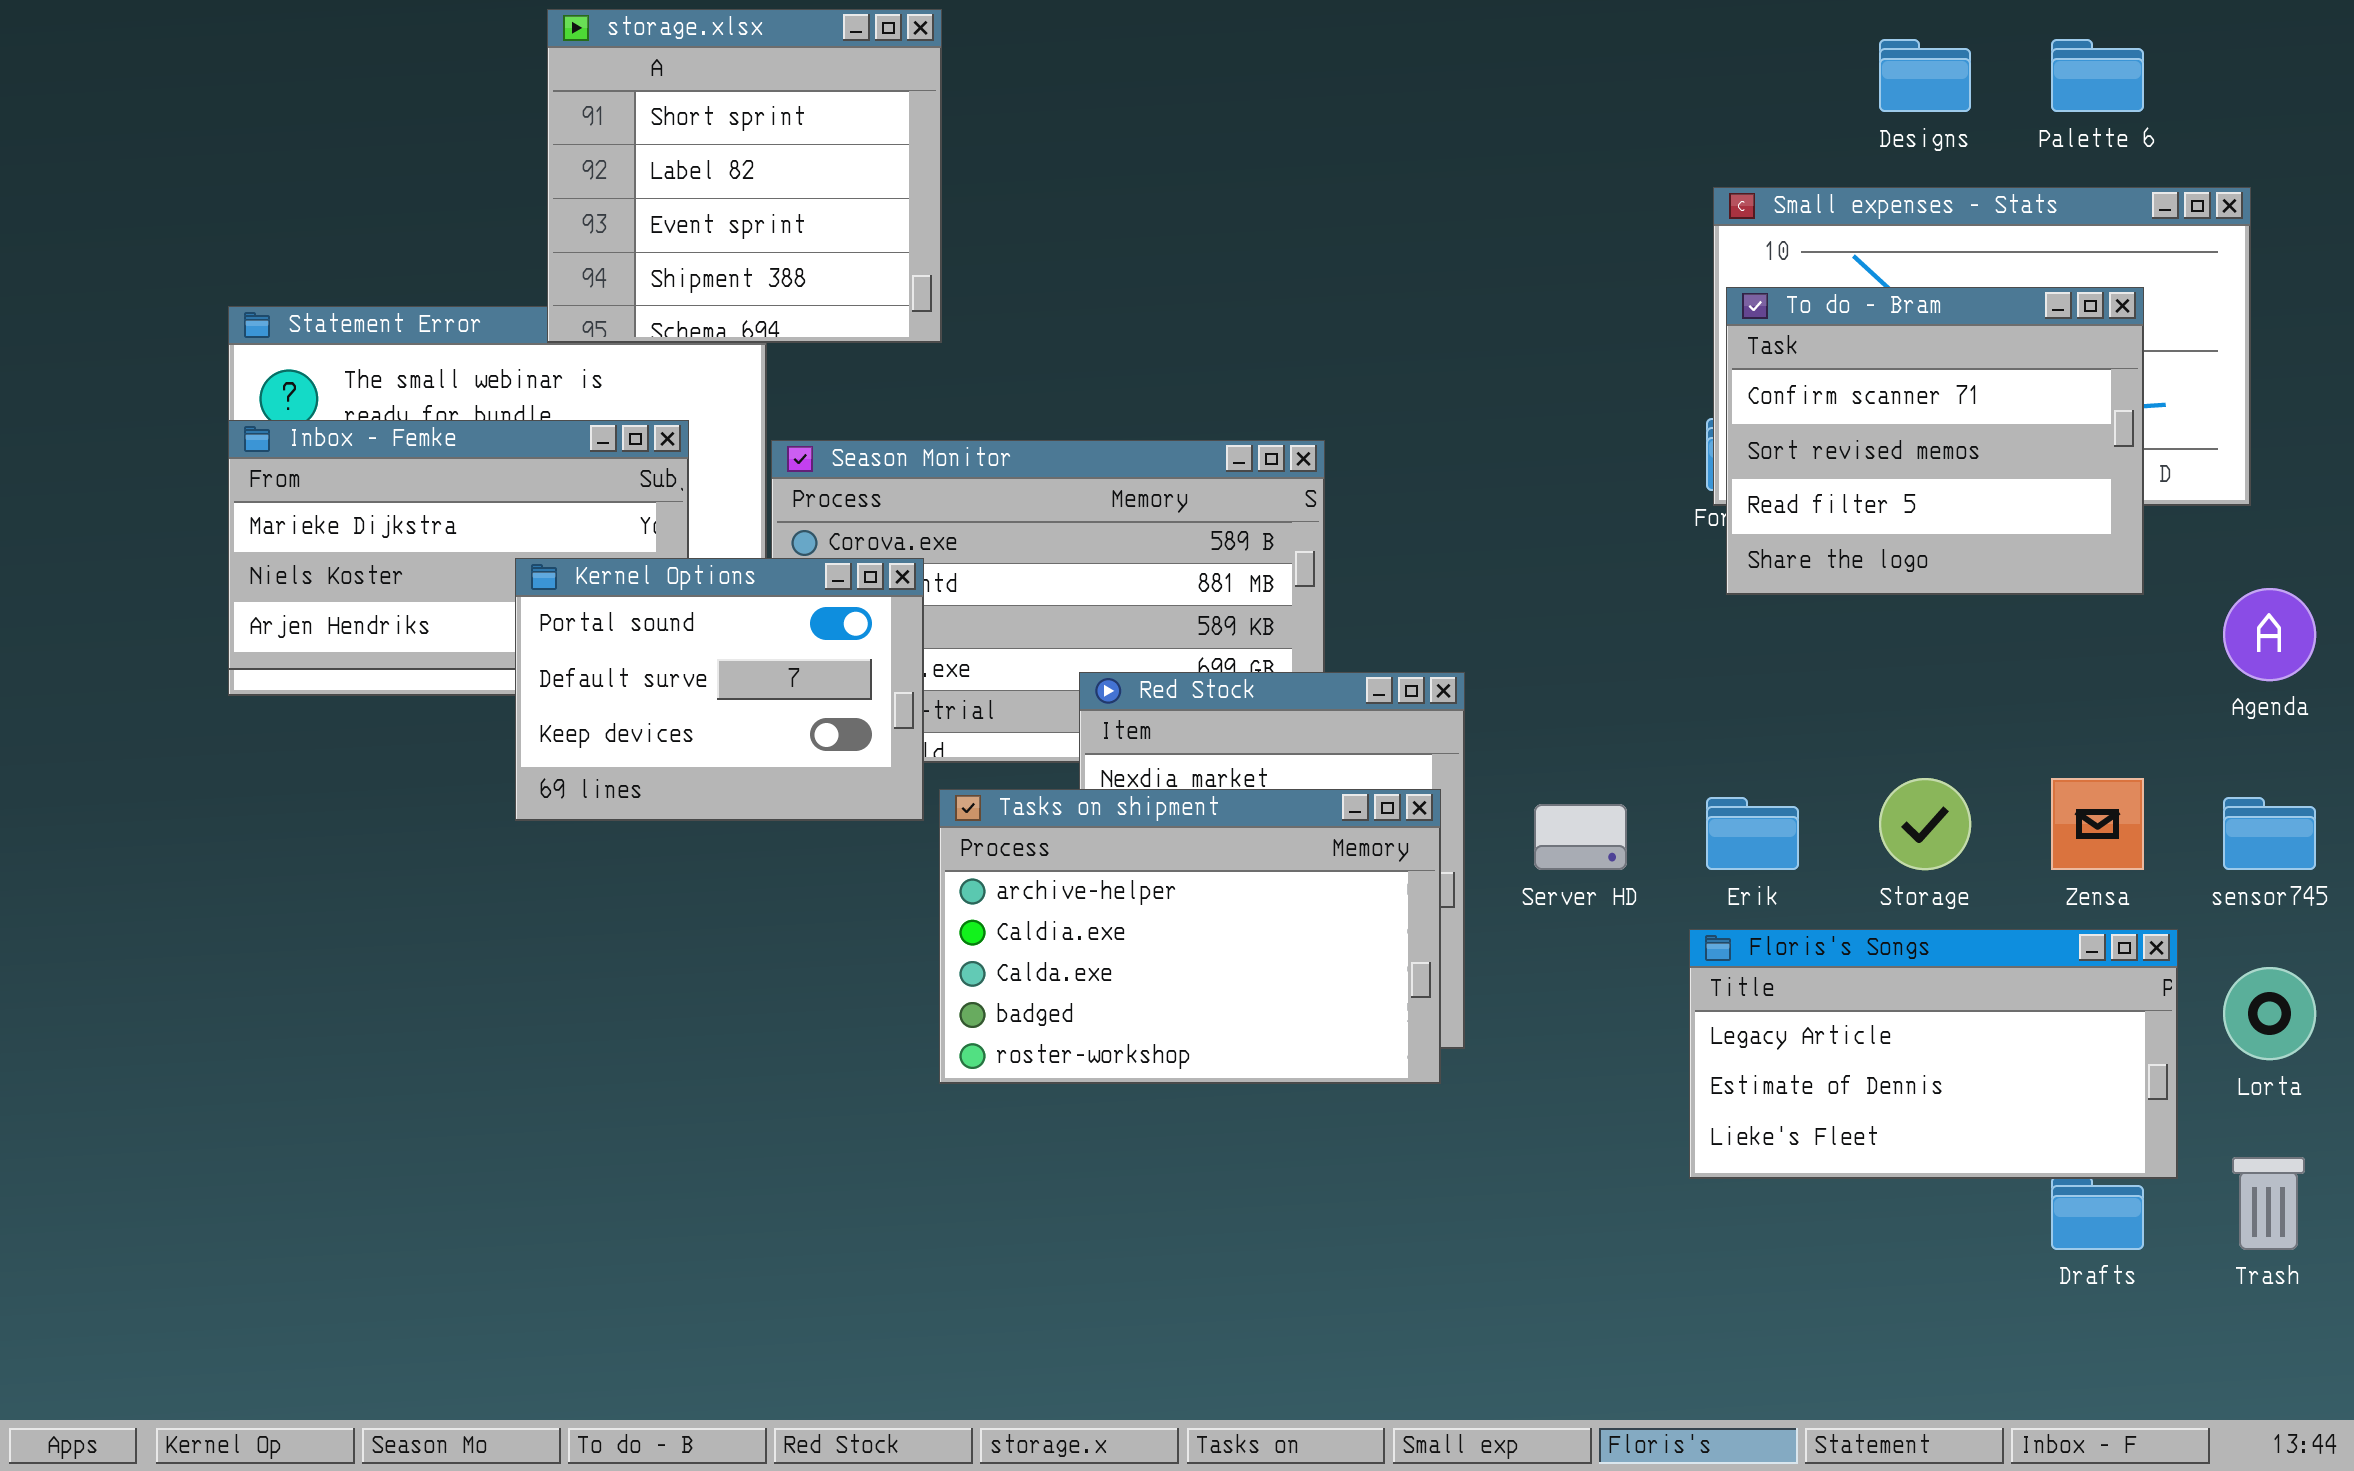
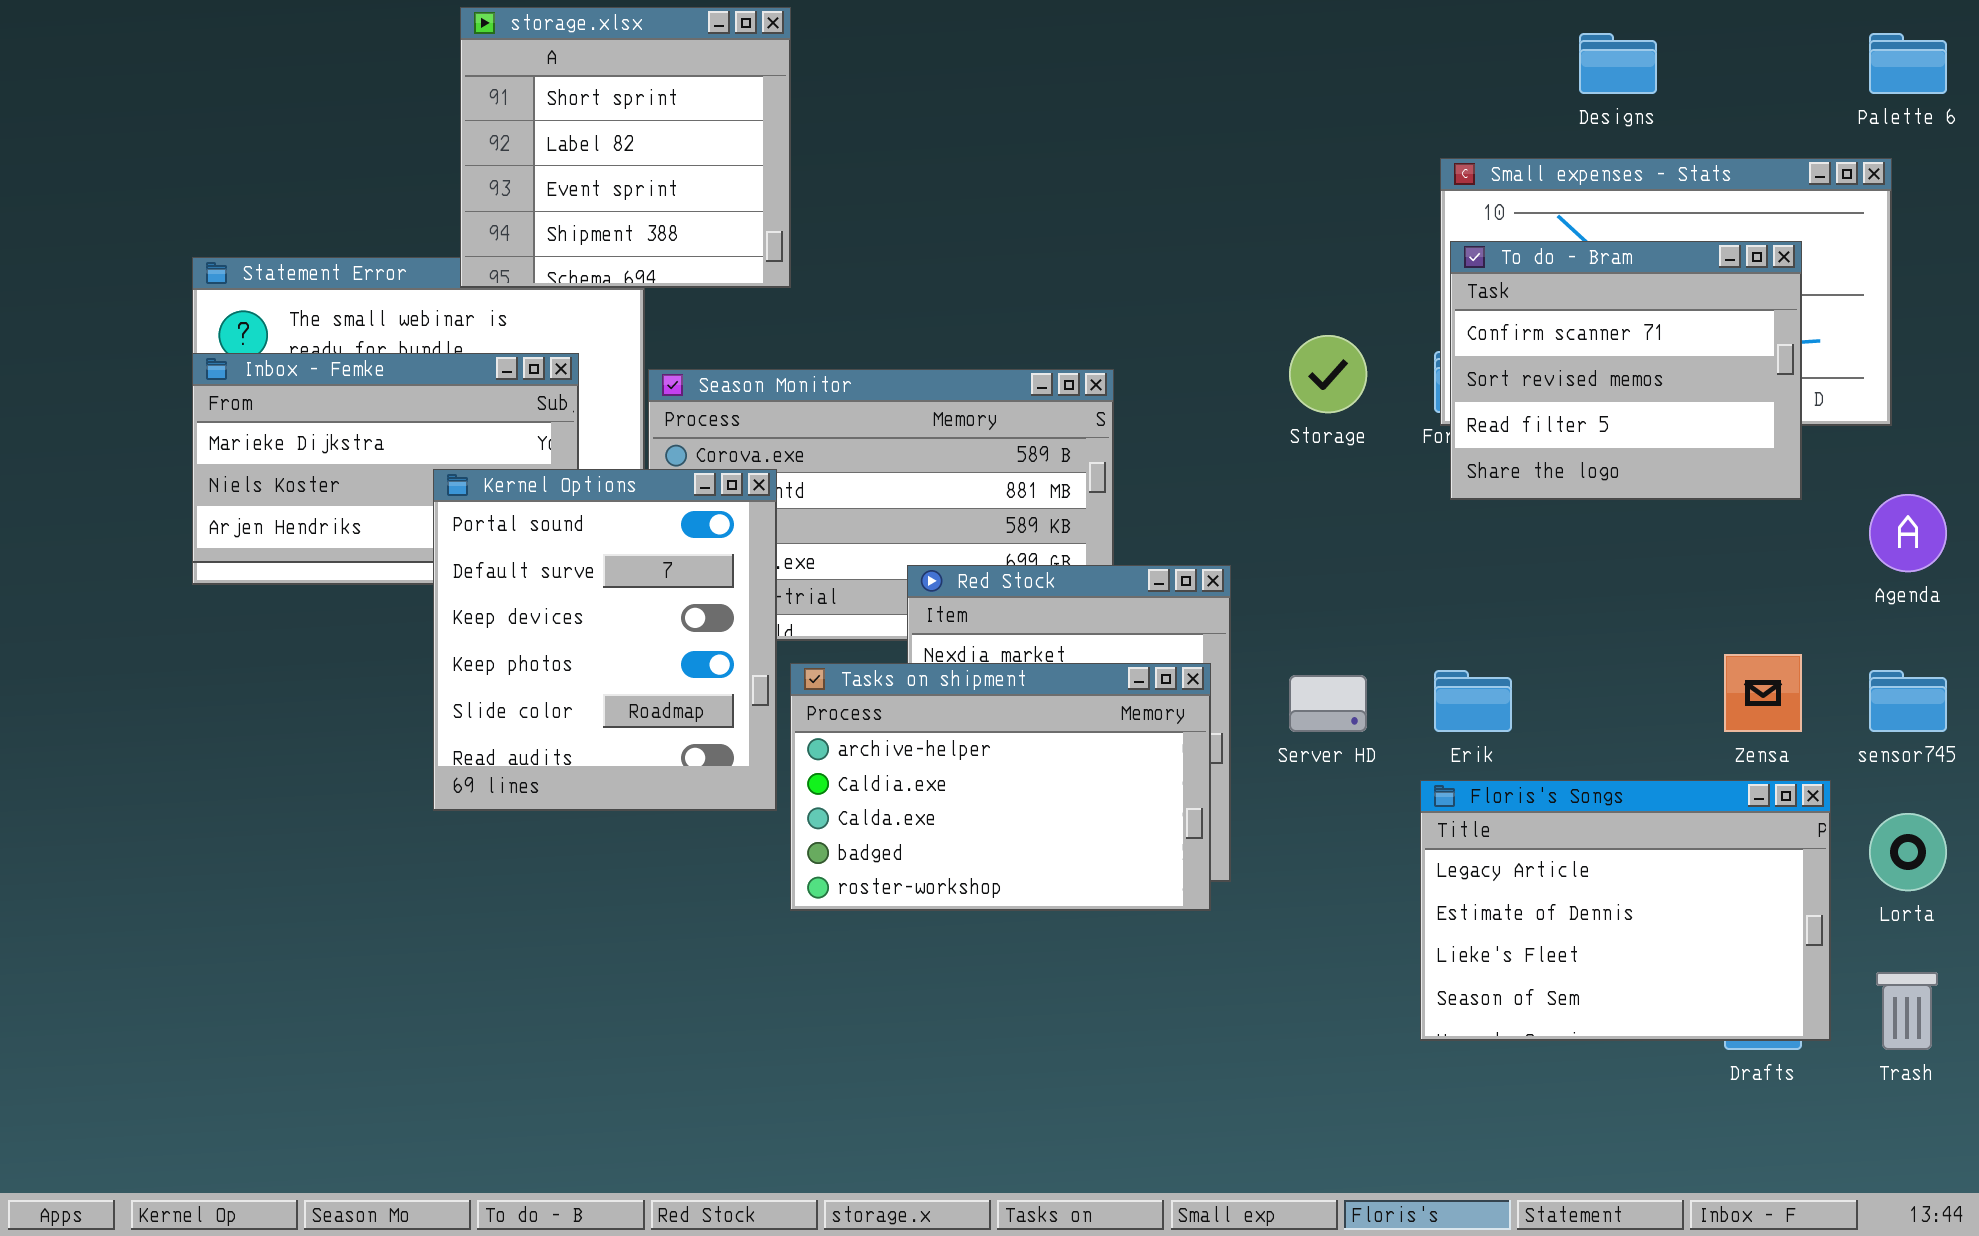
Palette 6: [2051,39,2144,112] -> [1869,33,1947,94], moved
Kernel Options: [515,558,924,821] -> [433,469,777,811], resized
Storage: [1879,778,1971,870] -> [1289,335,1367,413], moved
Floris's Songs: [1689,929,2178,1179] -> [1420,780,1831,1041], resized

